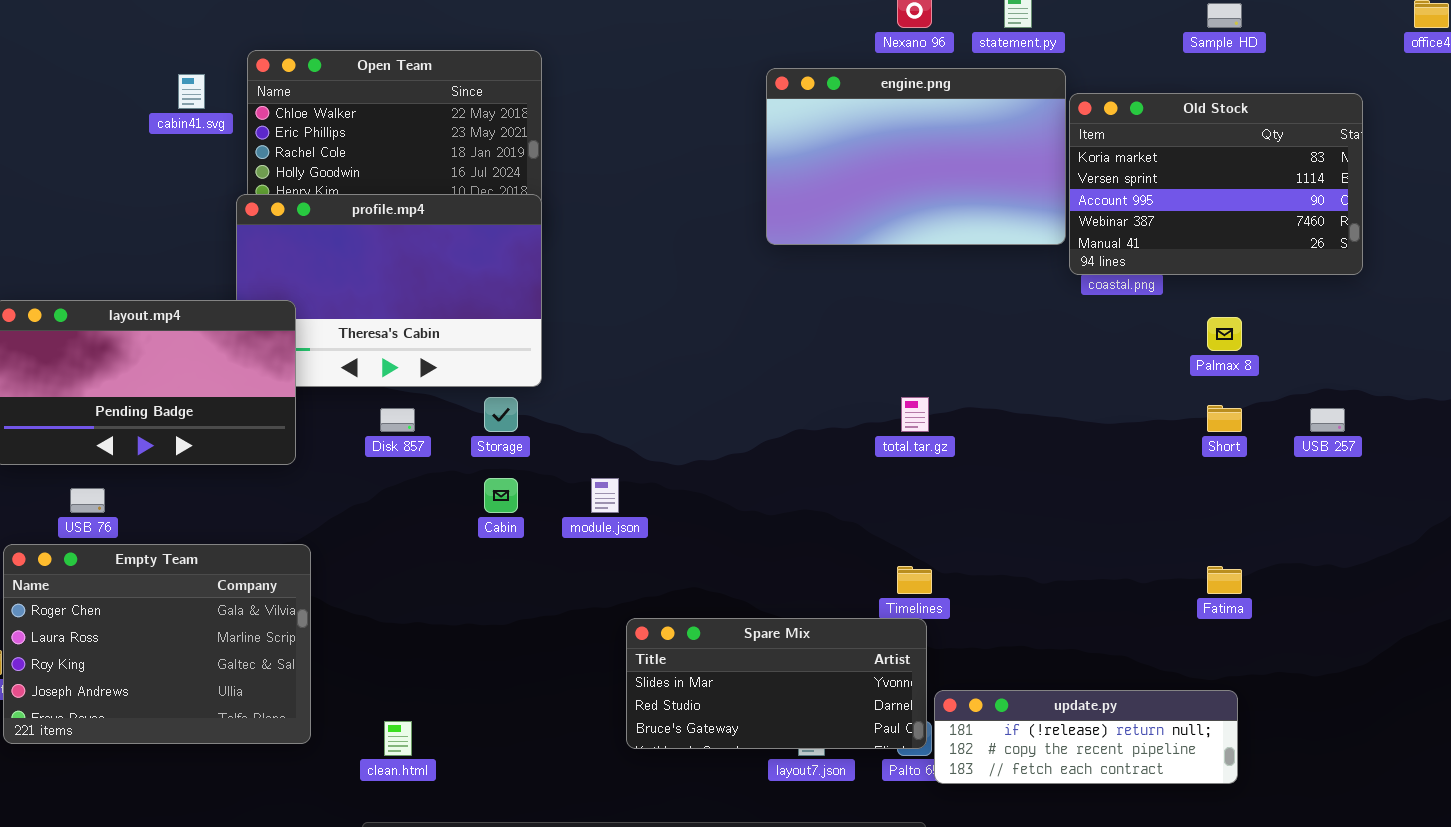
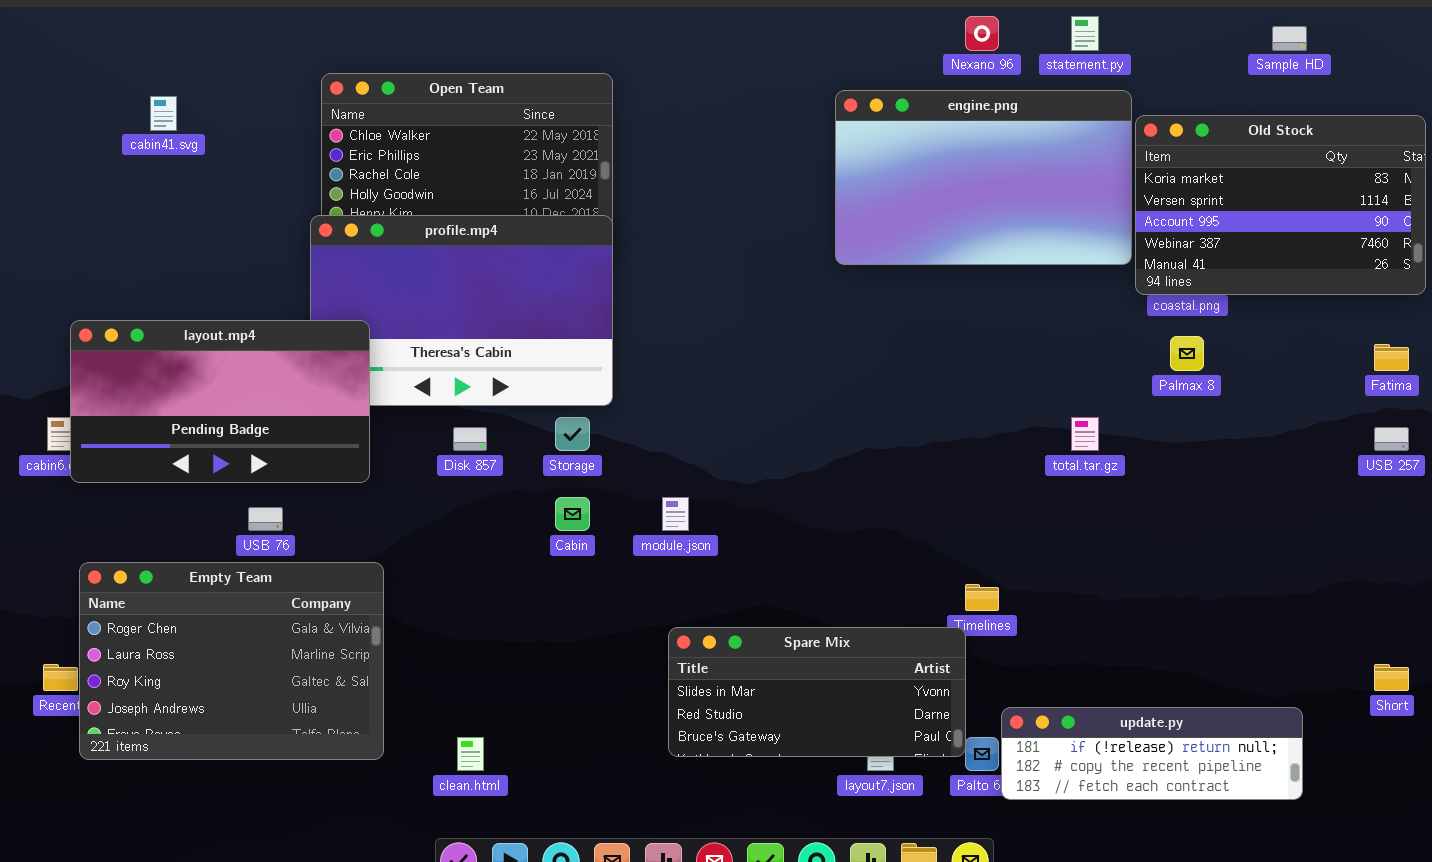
cabin41.svg: [178,74,205,109] -> [150,96,177,131], moved
Palmax 8: [1207,317,1242,351] -> [1170,336,1204,371], moved
total.tar.gz: [901,397,929,432] -> [1071,417,1099,451], moved
Short: [1207,405,1242,432] -> [1374,664,1409,691], moved
USB 76: [70,488,105,513] -> [248,507,283,531], moved
Fatima: [1207,566,1242,594] -> [1374,344,1409,371], moved
Spare Mix: [626,618,927,749] -> [668,627,966,757], moved

